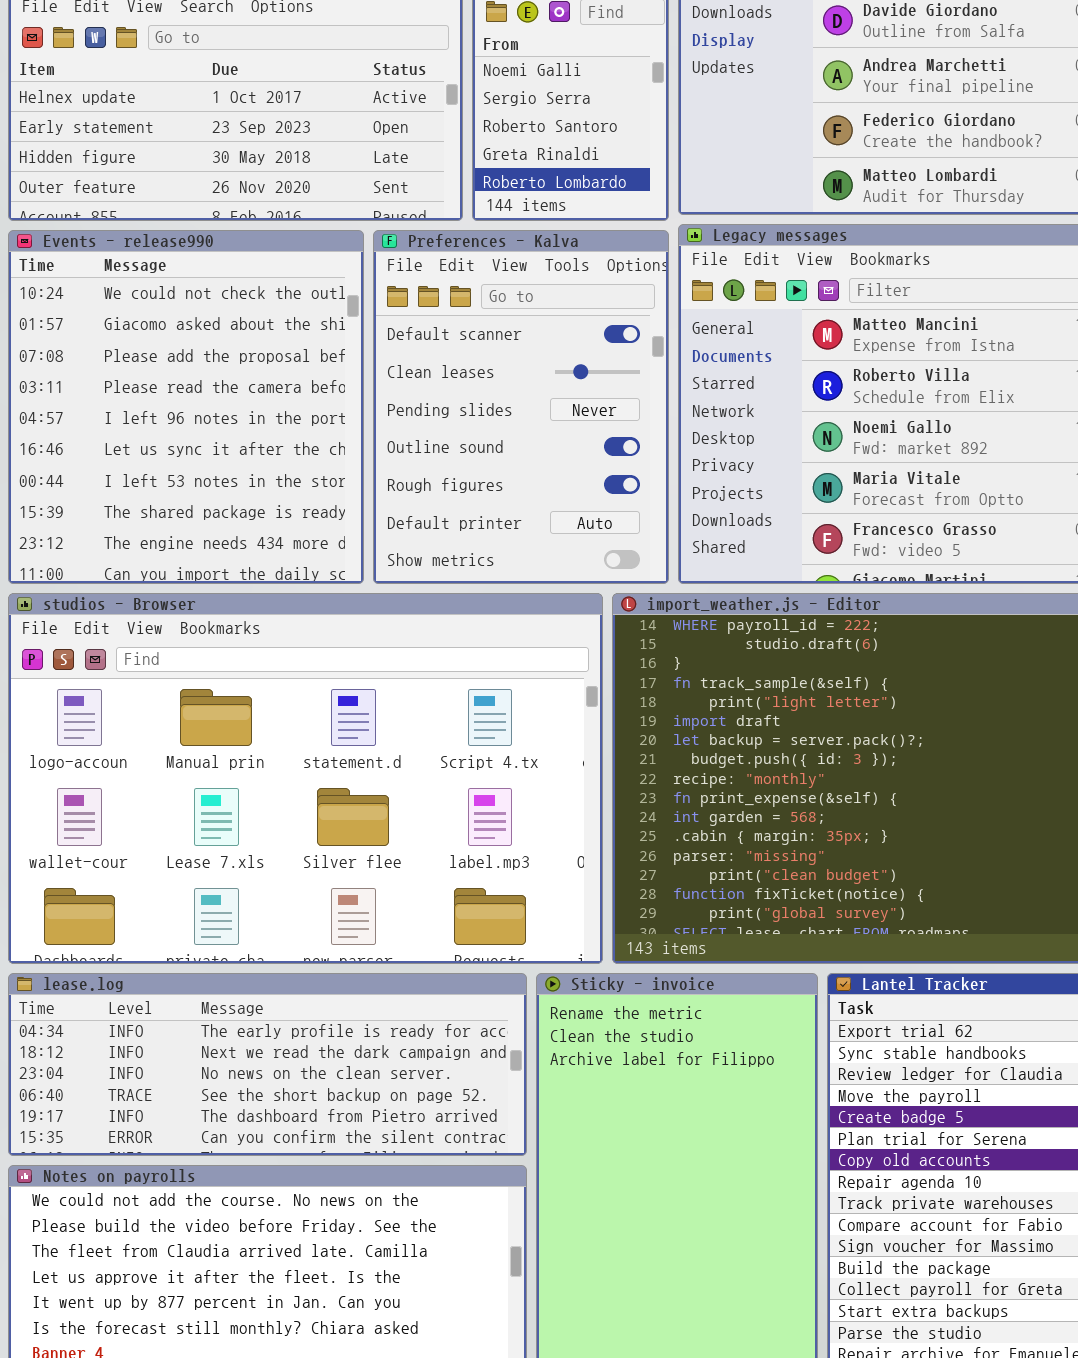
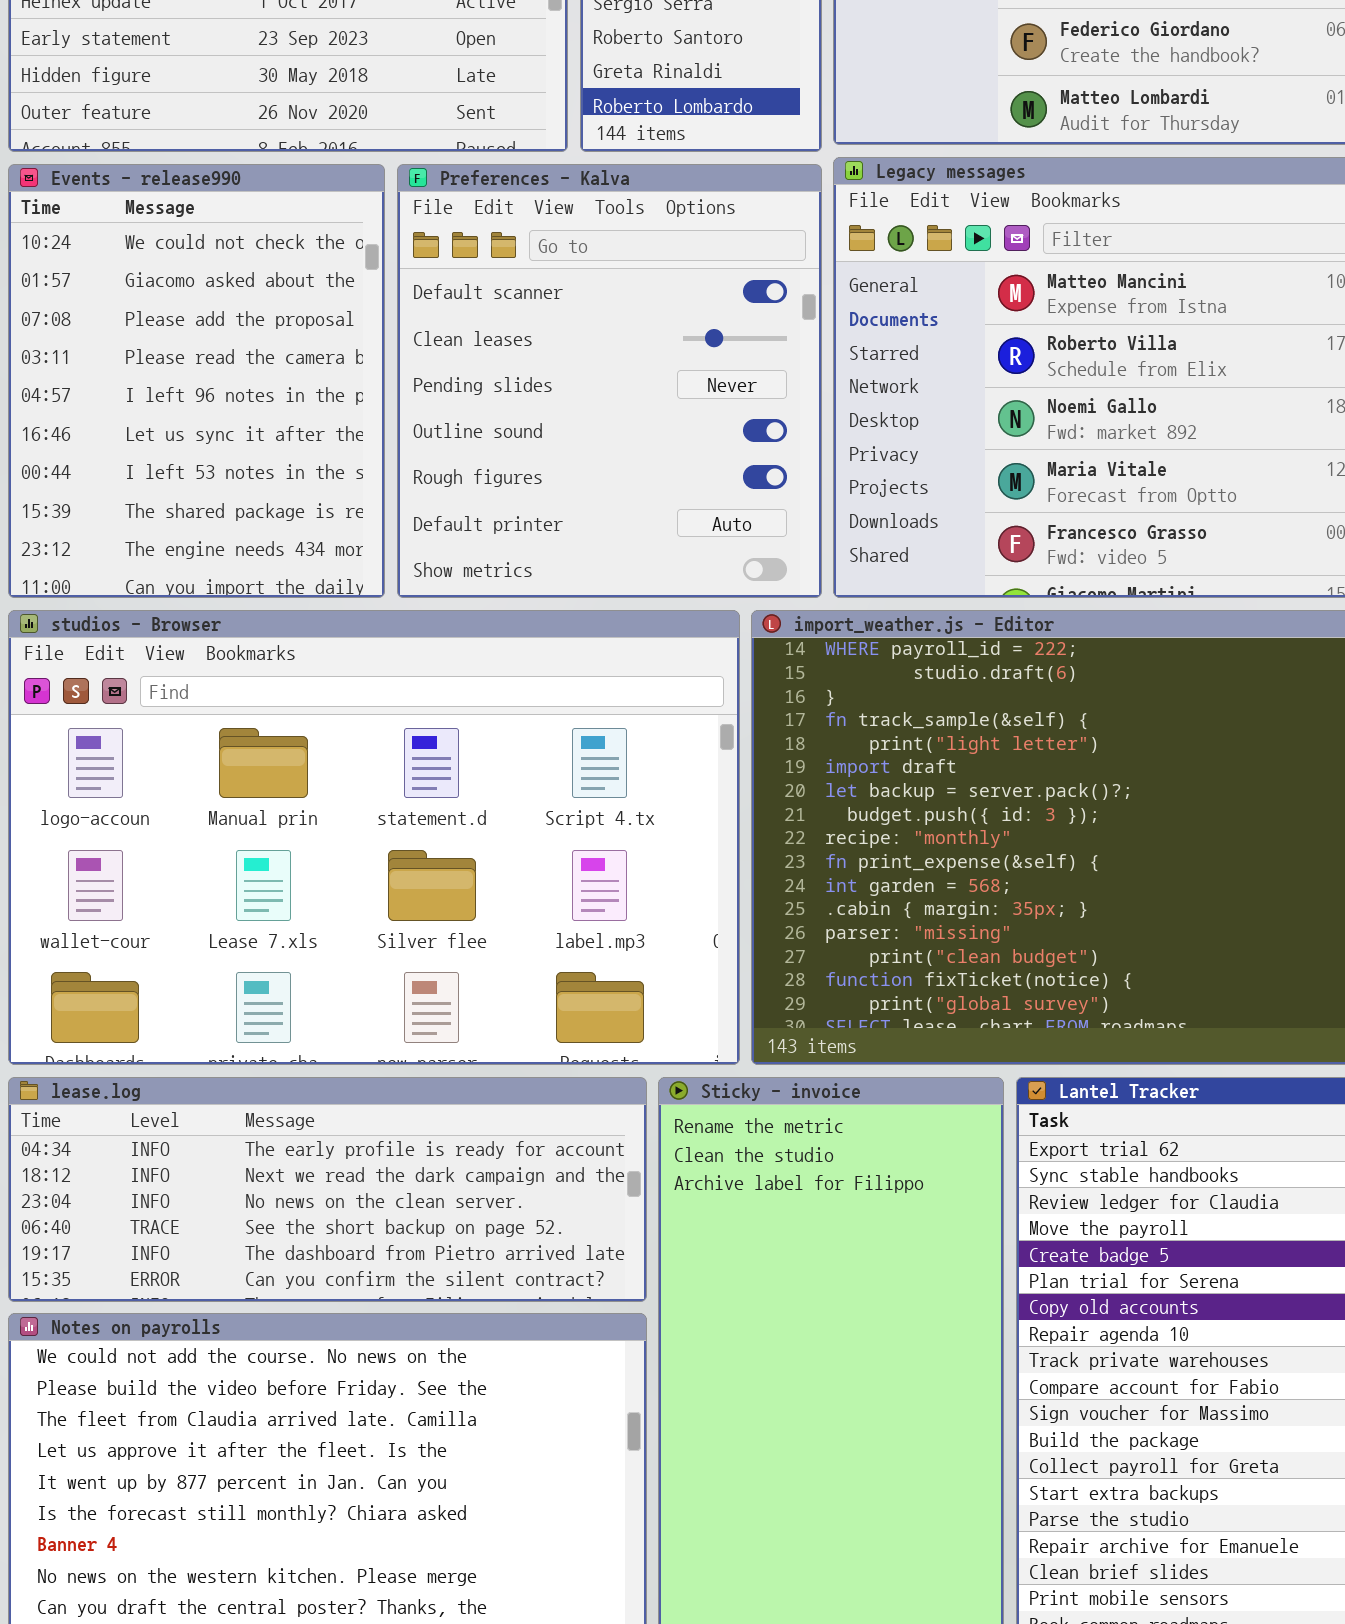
Events - release990: [8,230,364,584] -> [8,164,385,598], resized
Preferences - Kalva: [373,230,669,584] -> [397,164,822,598], resized

